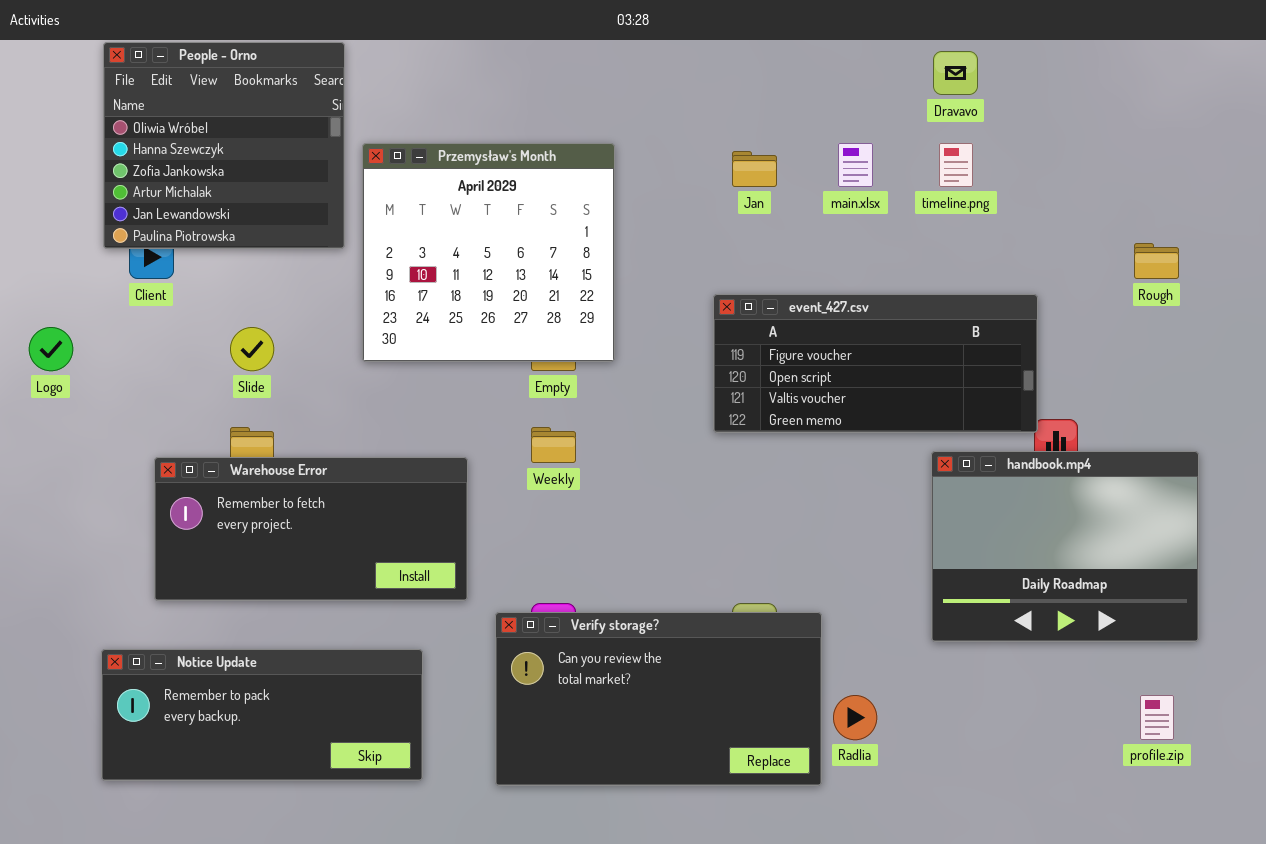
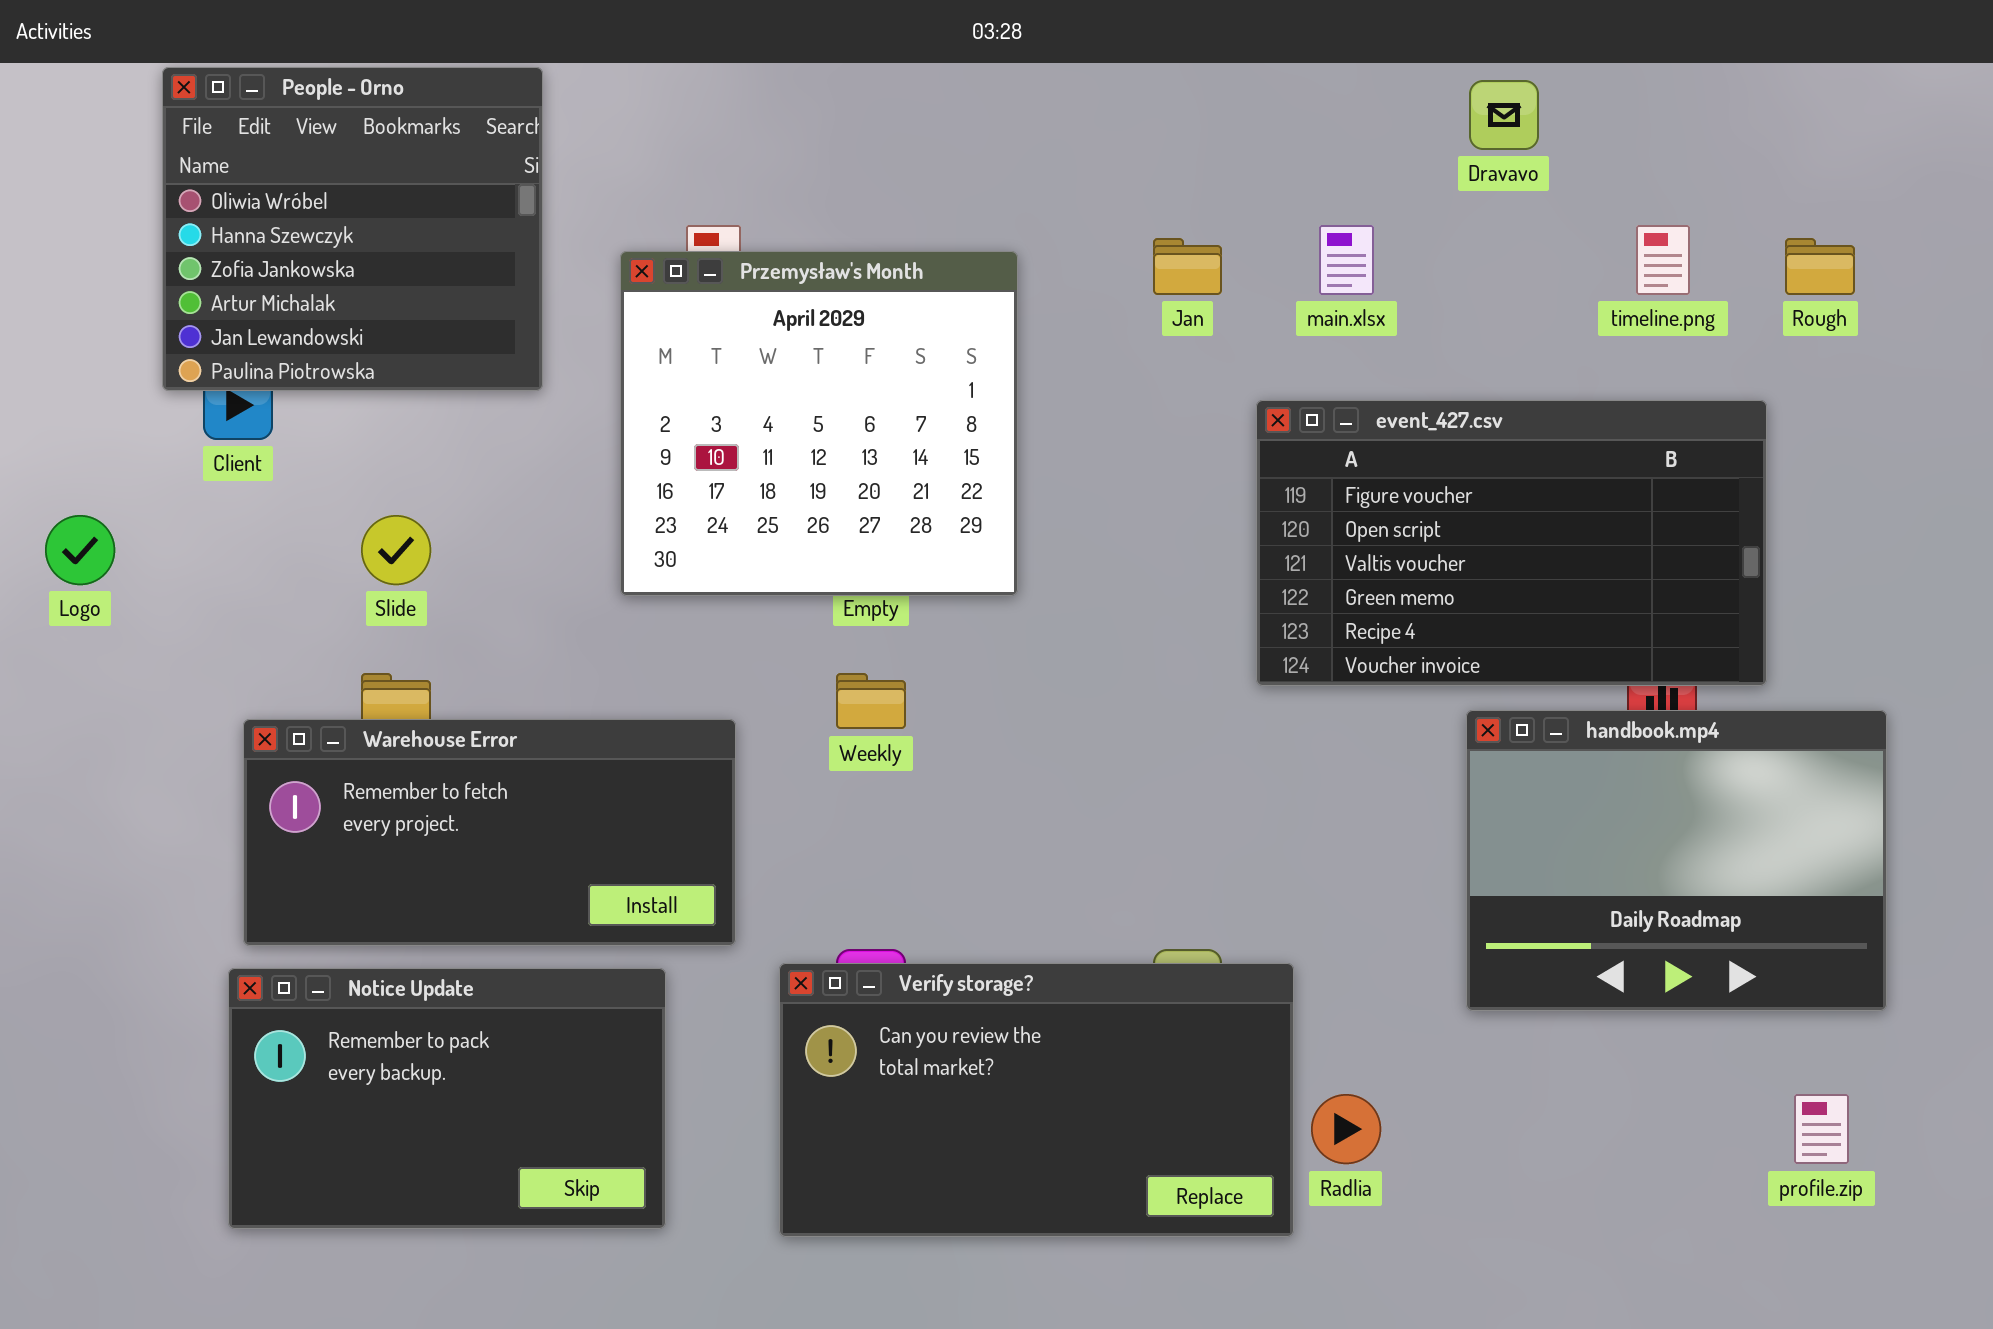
Przemysław's Month: [362,143,615,362] -> [620,251,1018,596], moved
timeline.png: [939,143,973,187] -> [1636,225,1690,295], moved
Rough: [1134,243,1179,279] -> [1785,238,1855,295], moved
event_427.csv: [713,294,1038,433] -> [1256,400,1767,686], moved, resized
Notice Update: [101,649,423,781] -> [228,968,666,1229], resized

